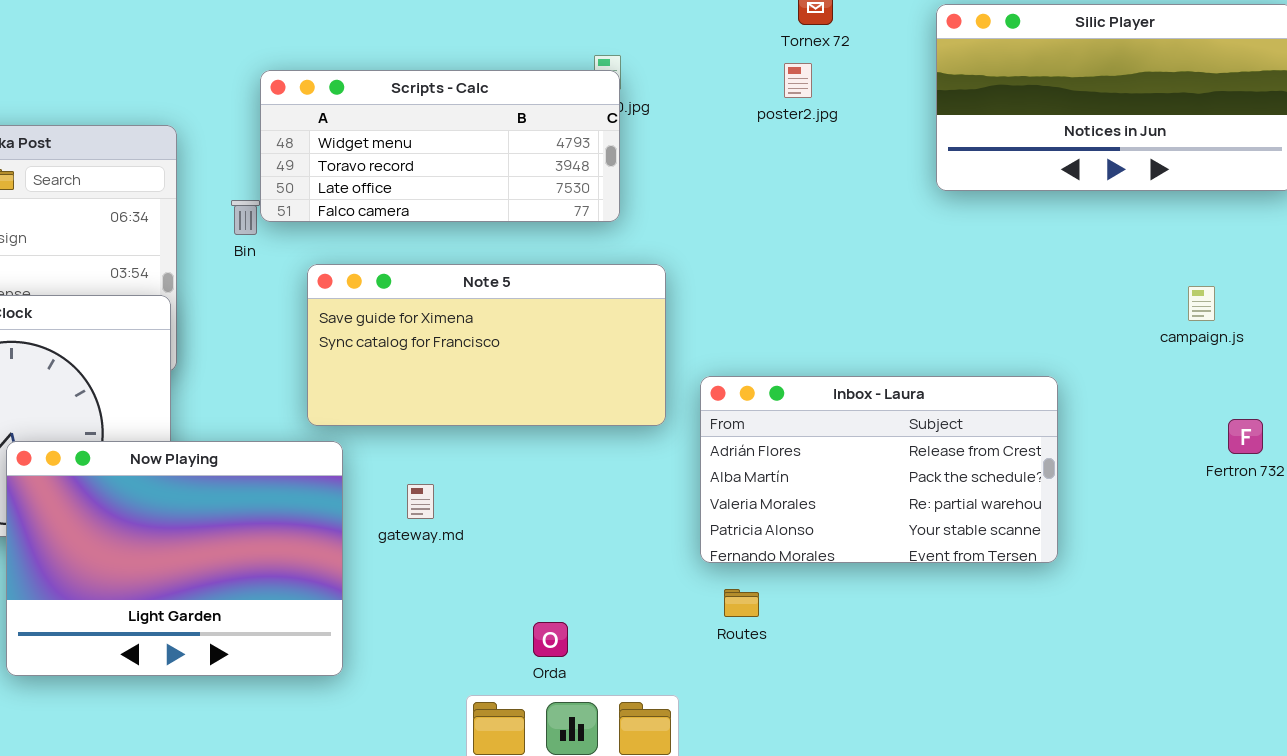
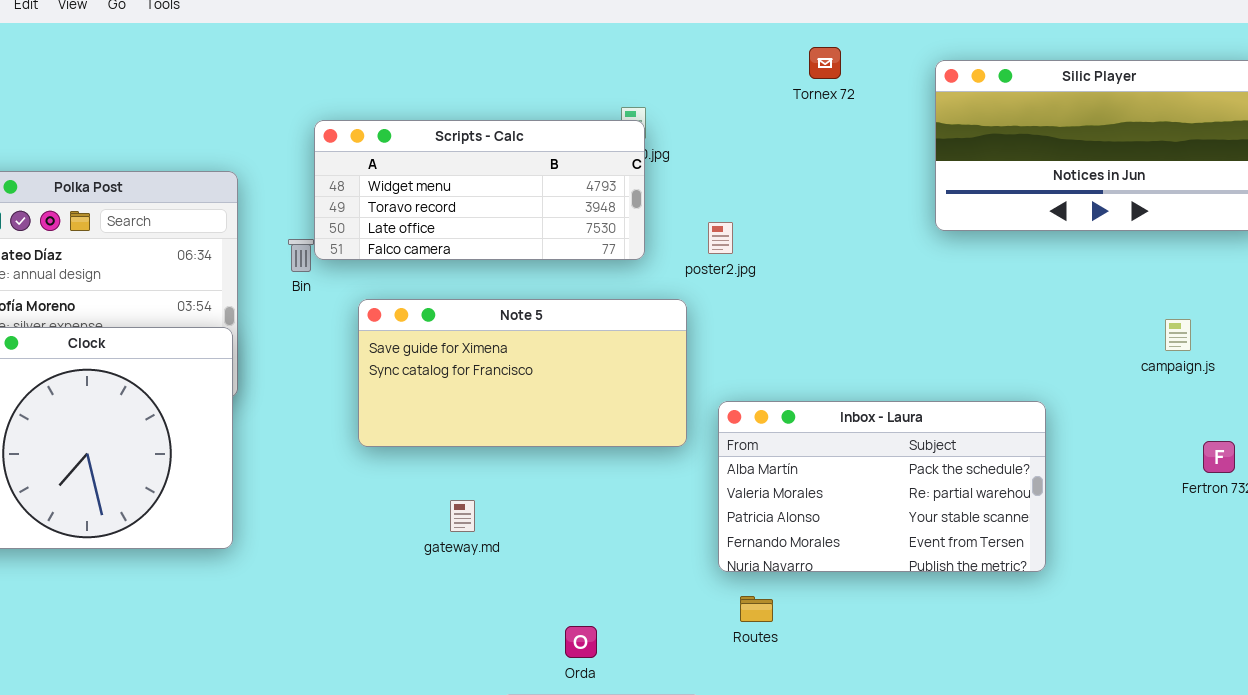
poster2.jpg: [784,63,812,98] -> [708,222,733,254], moved
Inbox - Laura: [700,376,1058,563] -> [718,401,1046,572], scrolled down 1 row
Now Playing: [6,441,343,676] -> none, closed

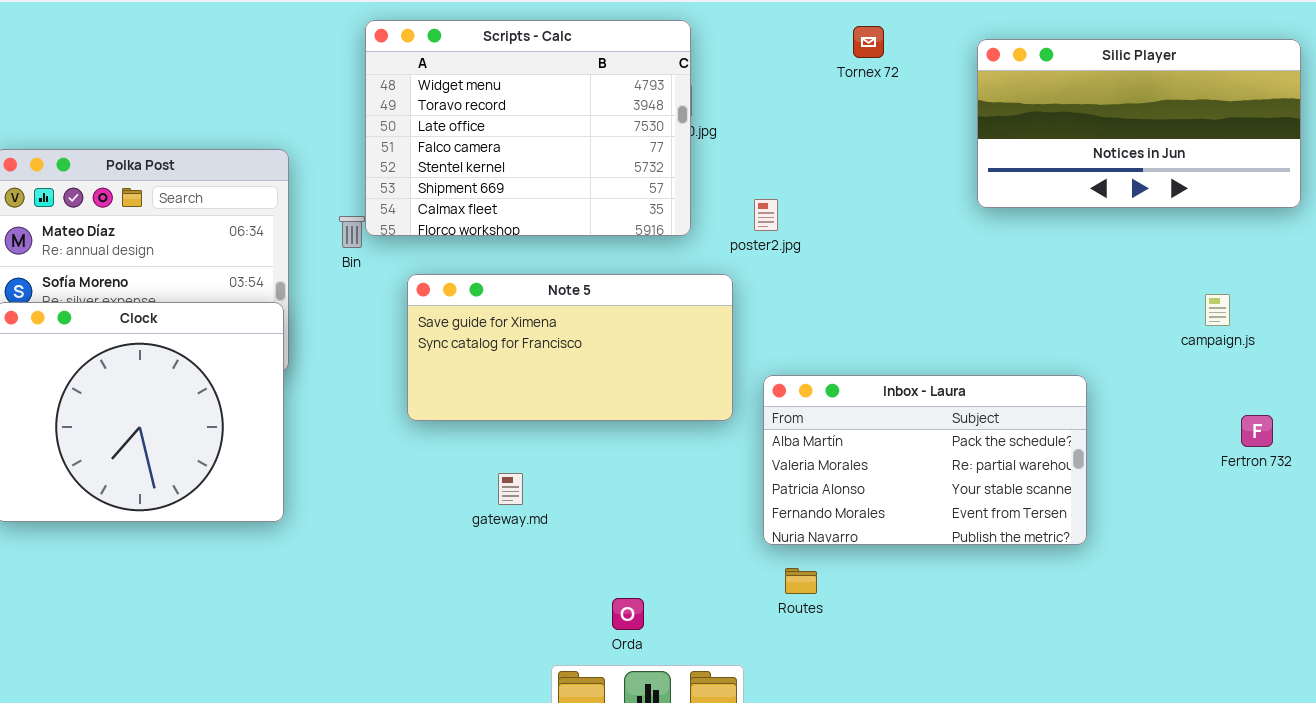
Scripts - Calc: [314,120,645,260] -> [365,20,691,236], resized

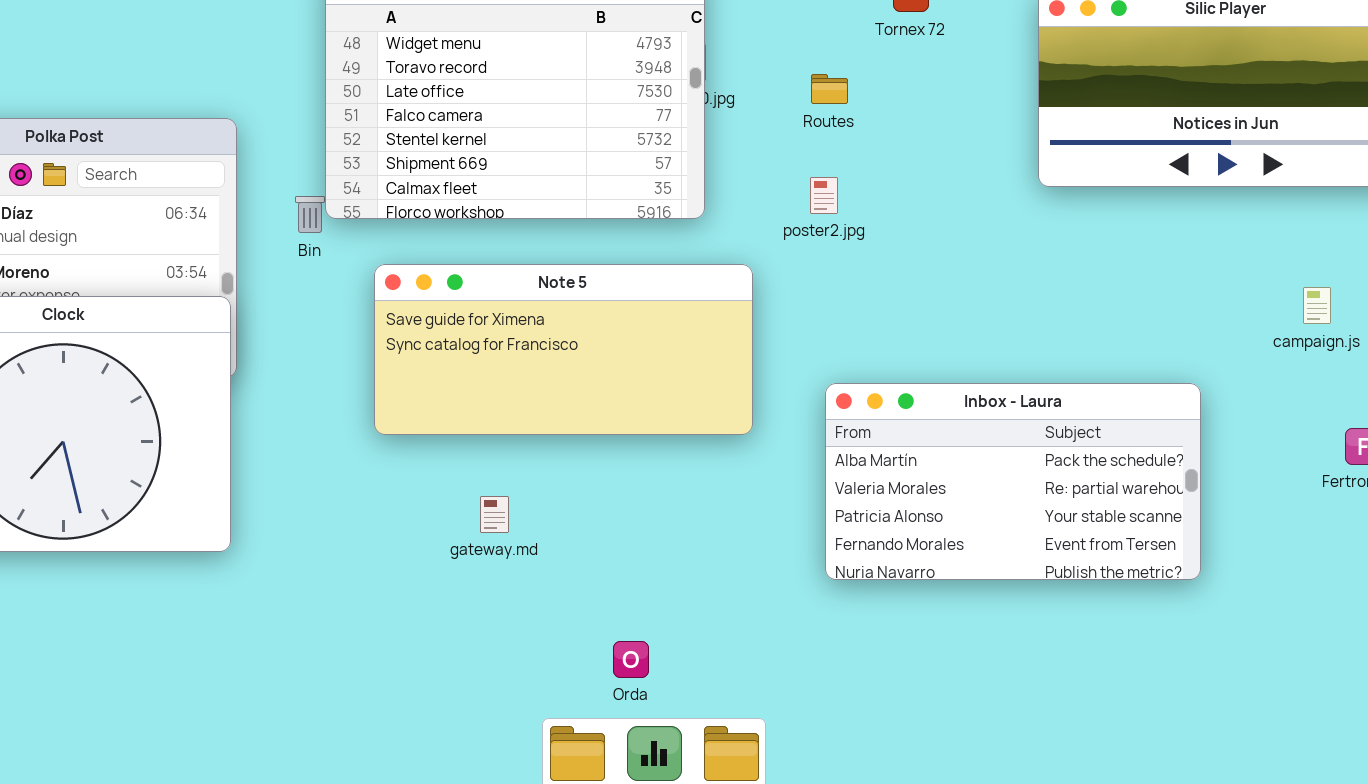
poster2.jpg: [754,199,778,231] -> [810,177,838,214], moved
Inbox - Laura: [763,375,1087,545] -> [825,383,1201,580], moved
Routes: [785,568,817,594] -> [811,74,848,104], moved

